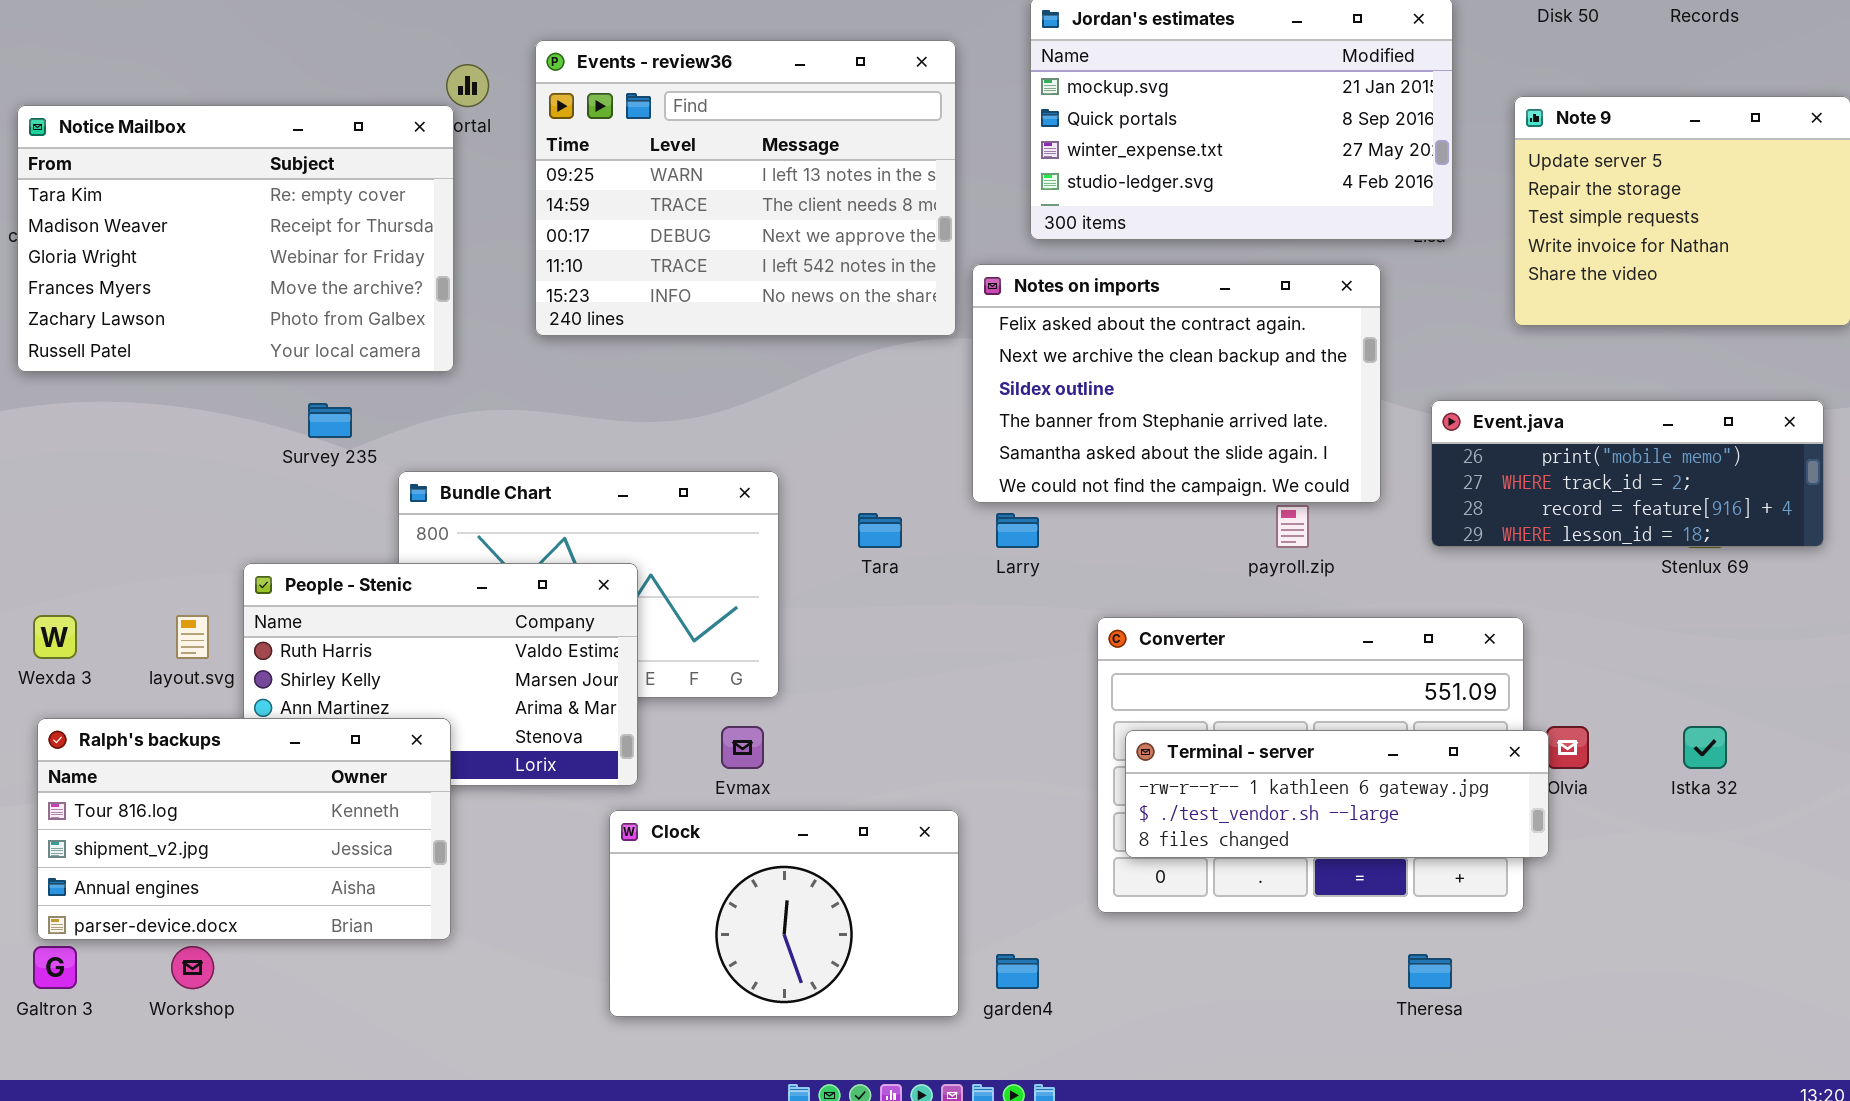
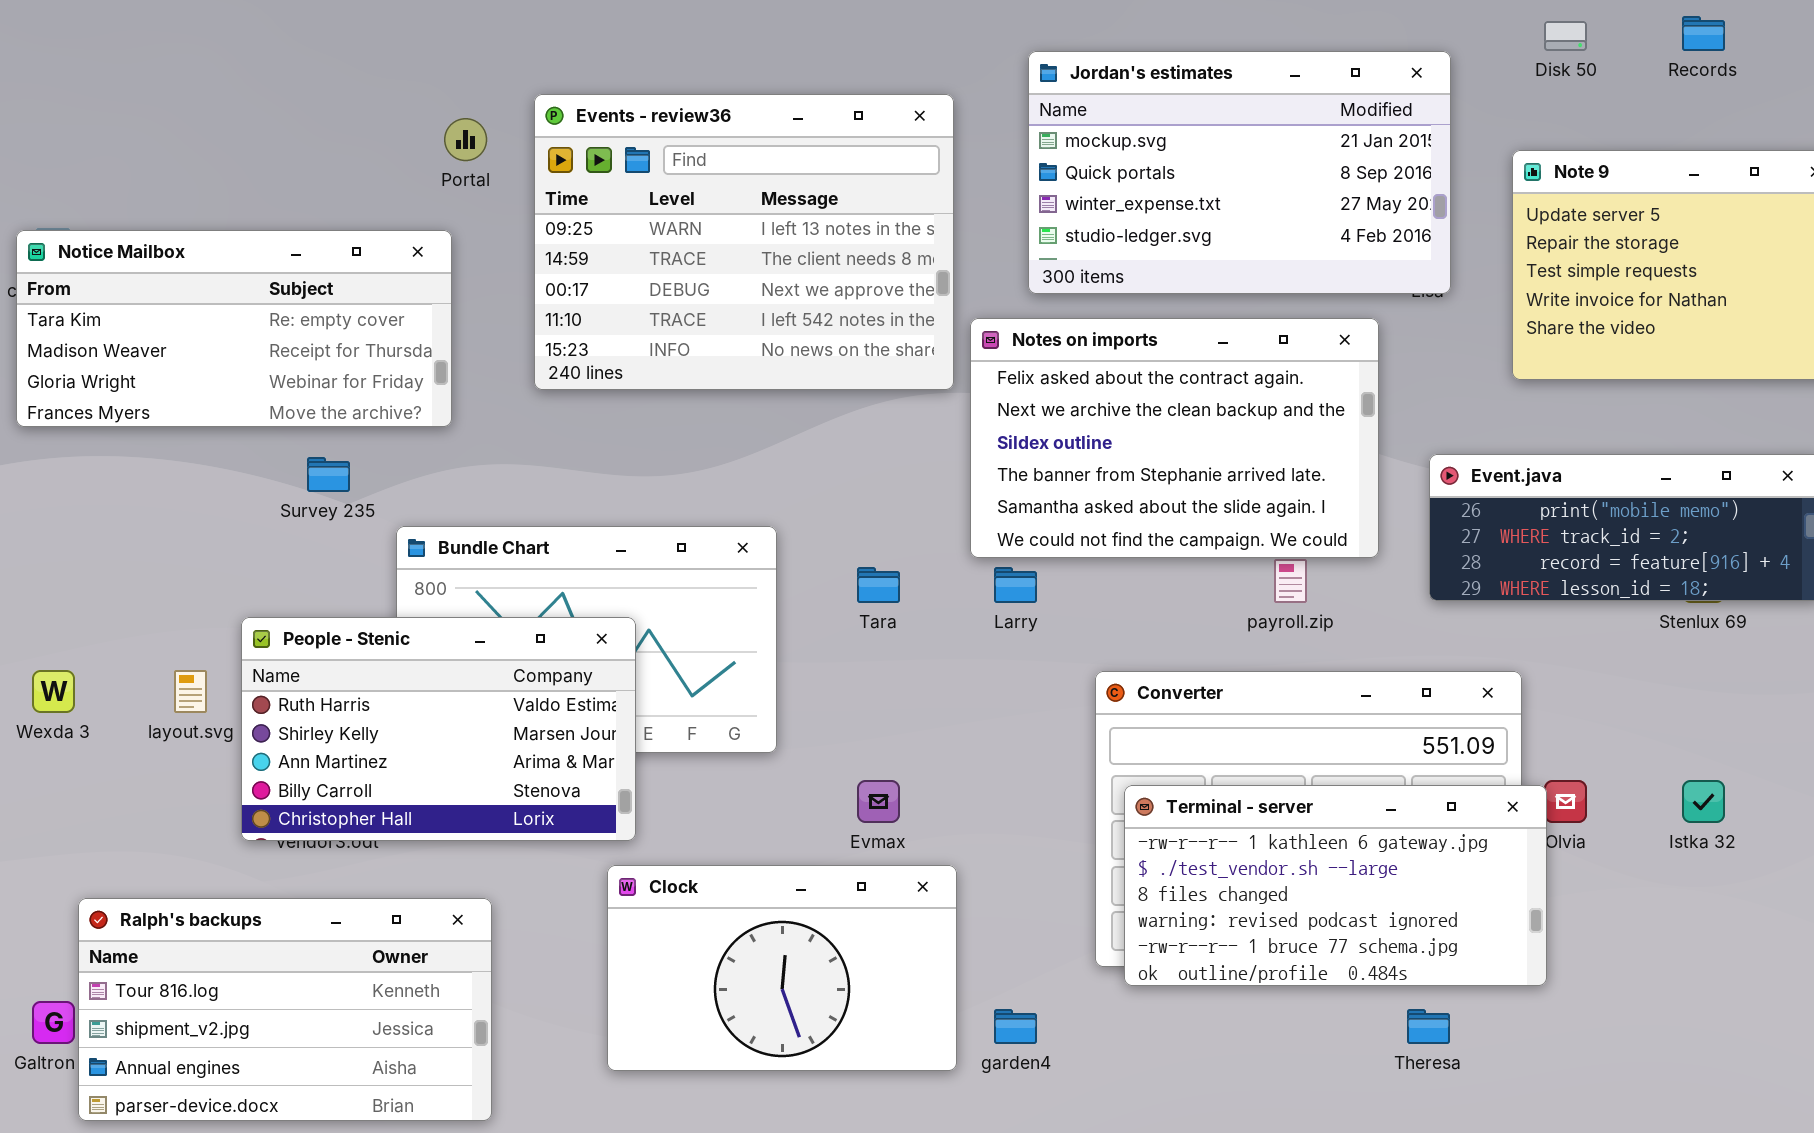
Notice Mailbox: [17,105,454,372] -> [16,230,452,427], resized
Ralph's backups: [37,718,451,940] -> [78,898,492,1121], moved
Evmax: [721,726,764,769] -> [857,780,900,823], moved
Terminal - server: [1125,730,1549,858] -> [1124,785,1547,986], resized

